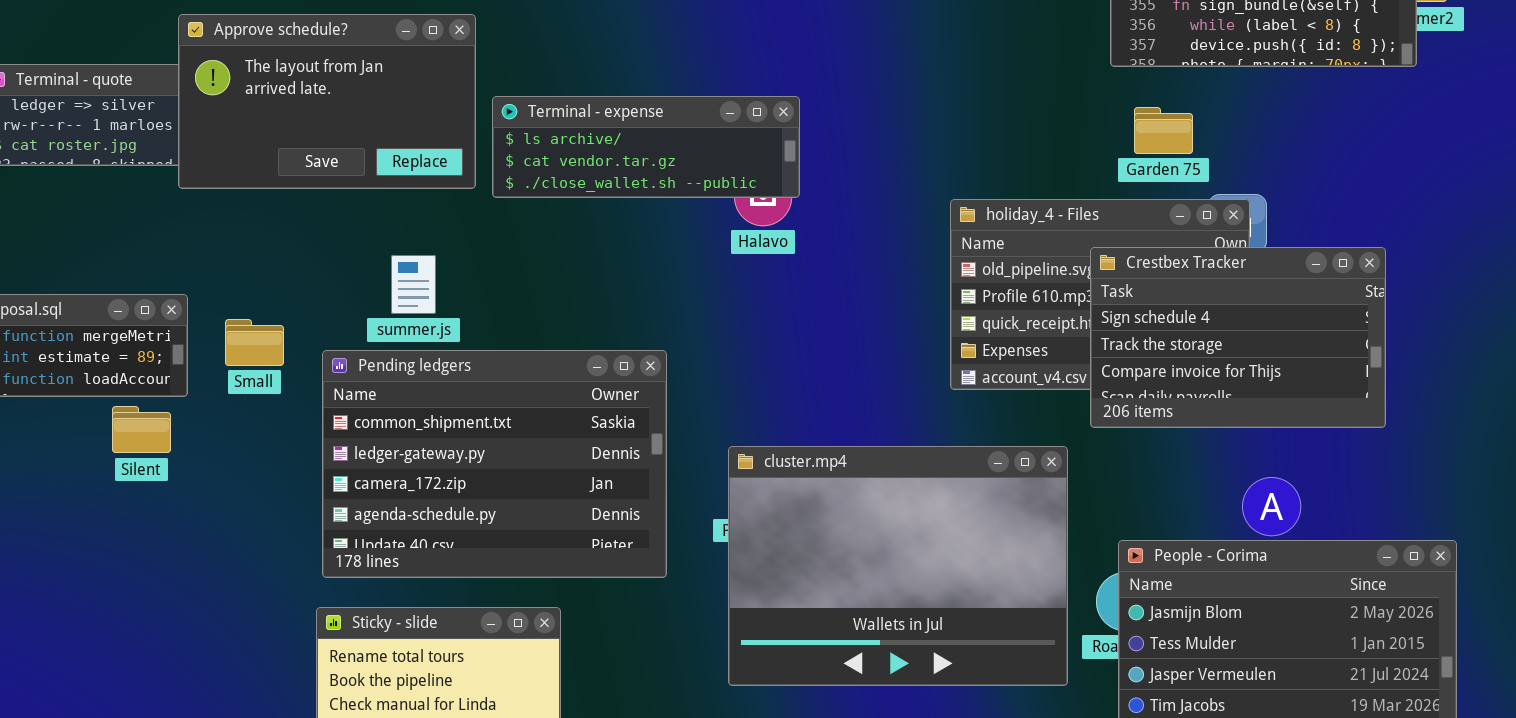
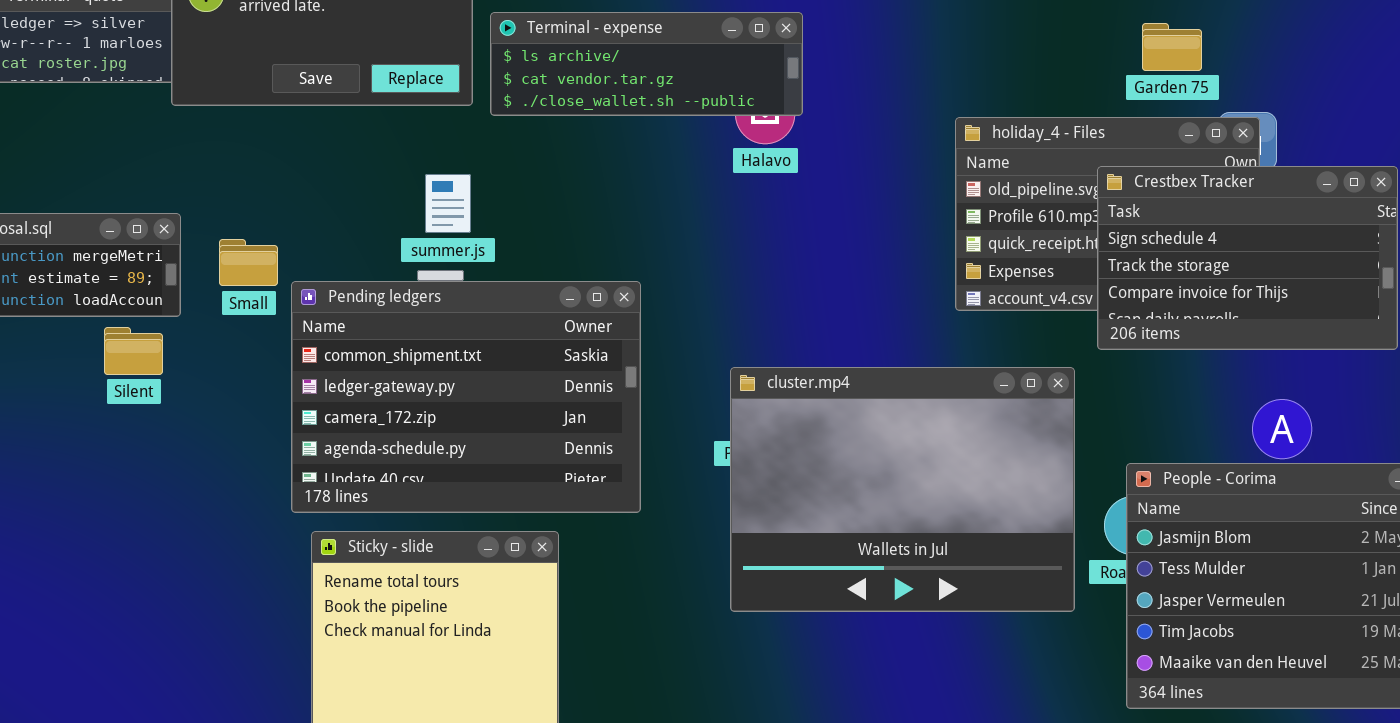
summer.js: [391,255,436,314] -> [425,174,471,233], moved
Pending ledgers: [322,350,667,578] -> [291,281,641,513], moved

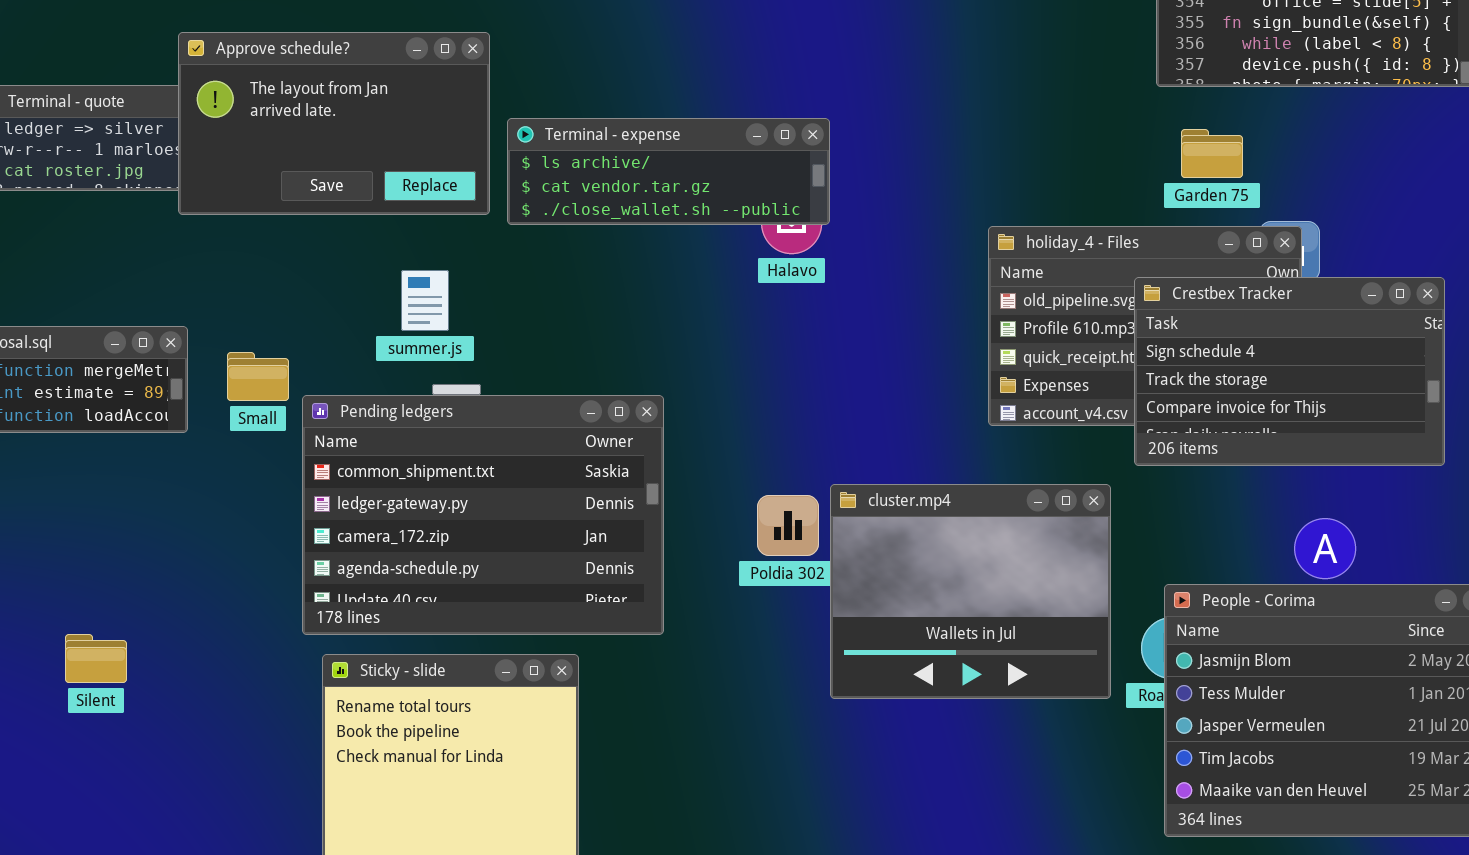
summer.js: [425,174,471,233] -> [401,270,449,331], moved
Silent: [104,327,163,375] -> [65,634,127,683], moved
cluster.mp4: [730,367,1075,612] -> [830,484,1111,699], resized

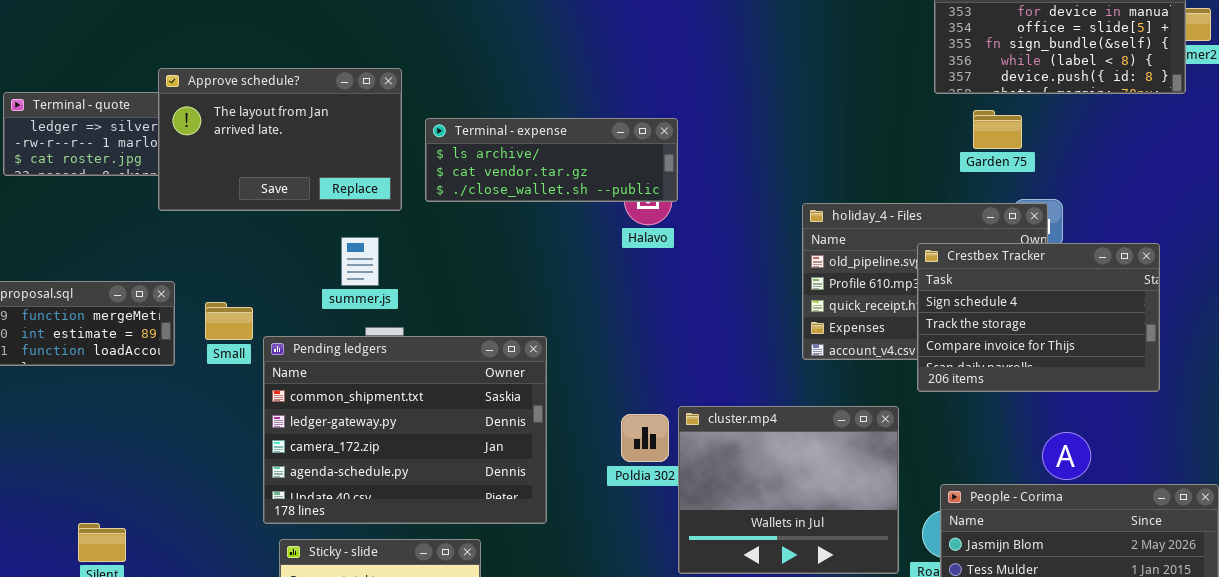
Approve schedule?: [178,32,490,215] -> [158,68,402,211], moved
Garden 75: [1181,129,1243,178] -> [973,110,1022,149], moved

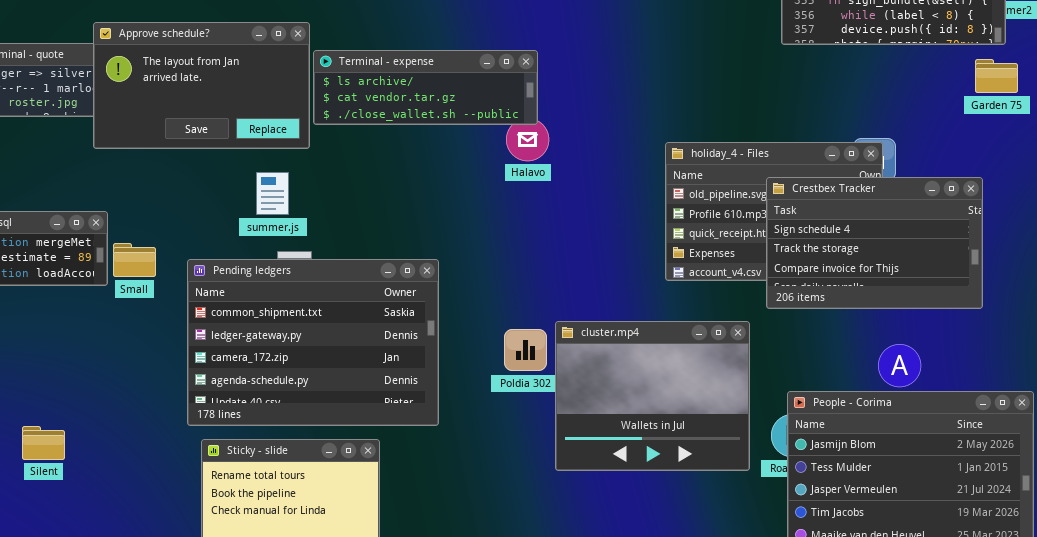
Garden 75: [973,110,1022,149] -> [975,59,1018,93], moved
Terminal - expense: [425,118,678,202] -> [313,50,538,125], moved
Small: [205,302,253,340] -> [113,243,156,277], moved

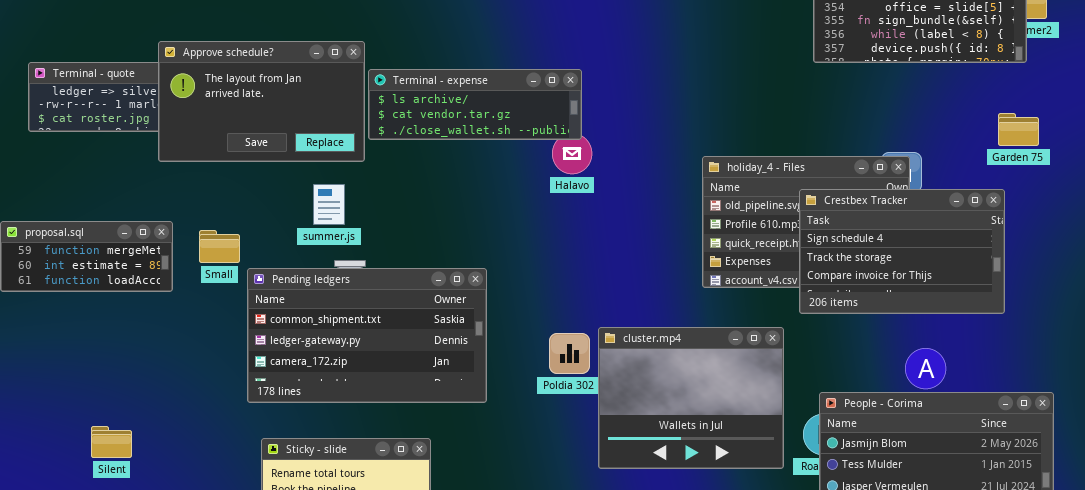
Garden 75: [975,59,1018,93] -> [998,113,1039,146], moved
Small: [113,243,156,277] -> [199,230,240,263], moved
Pending ledgers: [187,259,439,426] -> [247,268,487,403], resized

